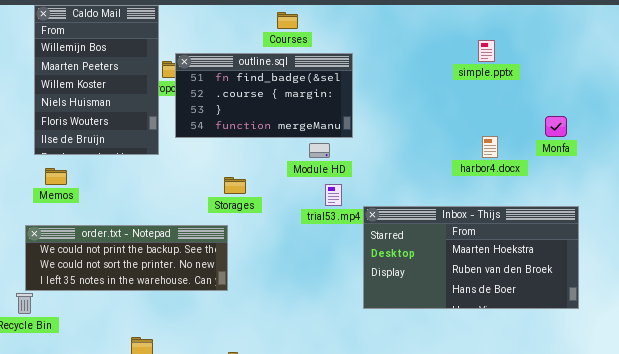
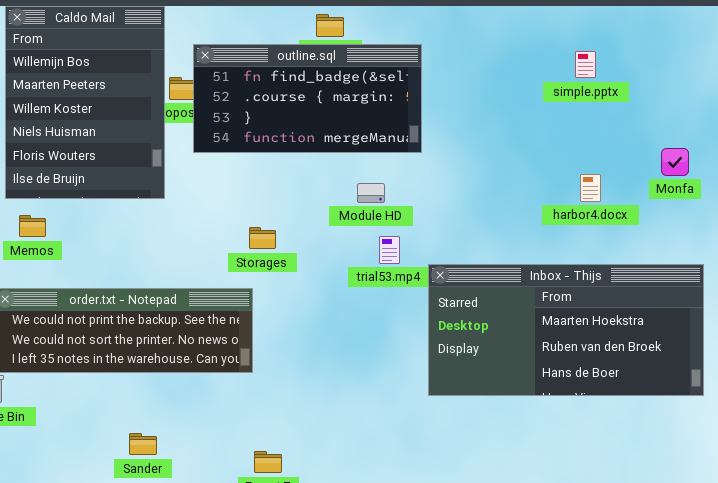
outline.sql: [175,53,353,138] -> [193,44,422,153], moved

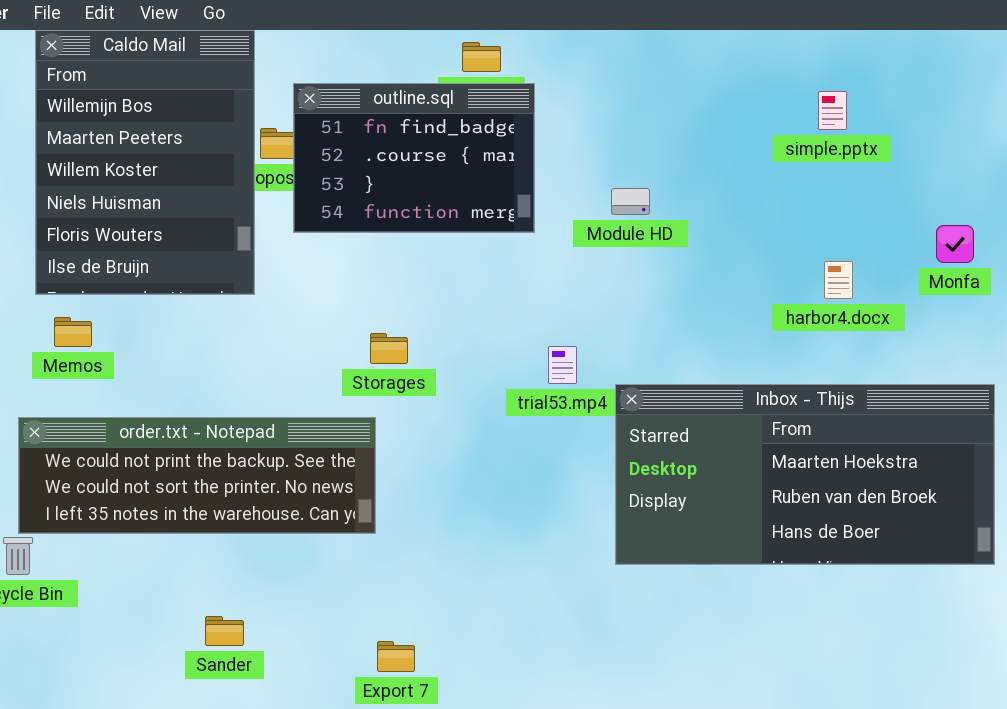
outline.sql: [193,44,422,153] -> [293,83,535,233], resized
Module HD: [357,183,385,203] -> [611,188,650,215], moved

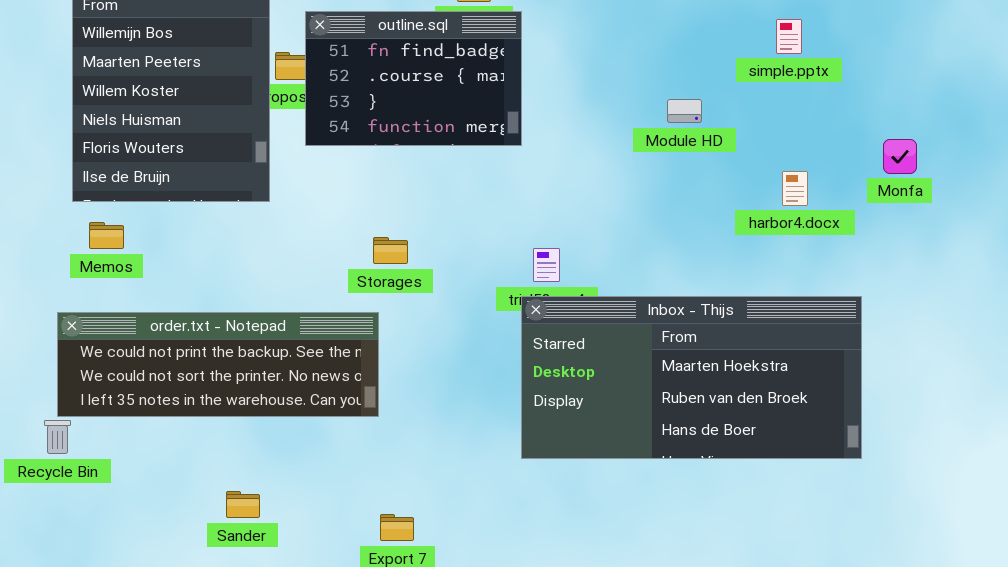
Module HD: [611,188,650,215] -> [667,99,702,123], moved
Inbox - Thijs: [615,384,995,565] -> [521,296,862,459], moved

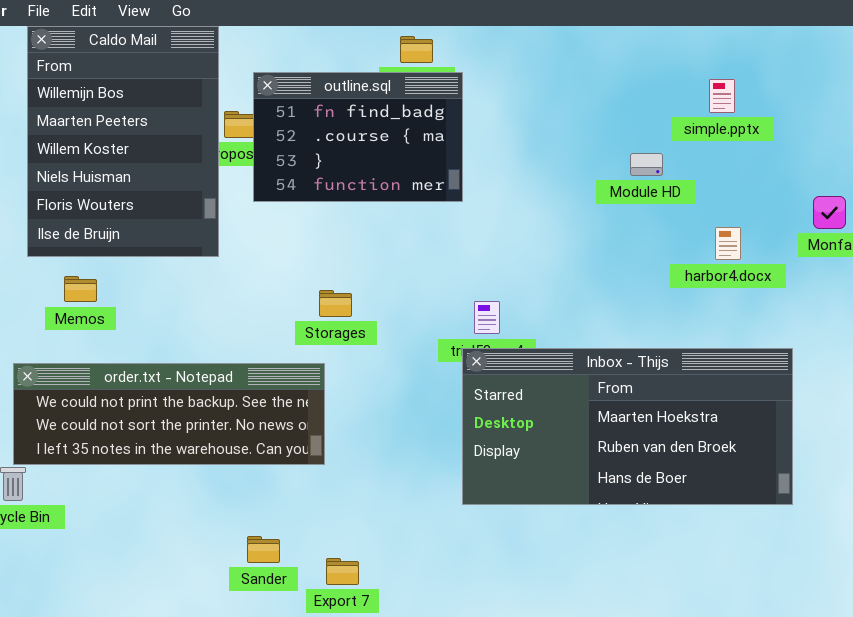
Module HD: [667,99,702,123] -> [630,153,663,176], moved
Memos: [89,222,124,249] -> [64,276,97,302], moved
Sander: [226,491,260,518] -> [247,536,280,563], moved

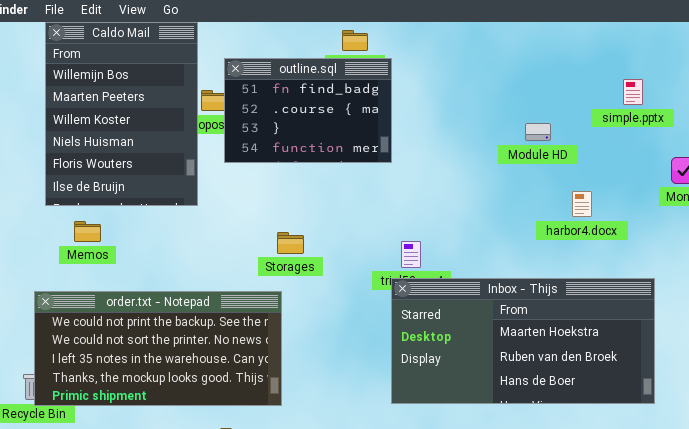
simple.pptx: [709,79,735,113] -> [623,79,643,105], moved
harbor4.docx: [715,227,741,260] -> [572,191,592,217], moved
order.txt - Notepad: [13,363,325,465] -> [34,291,282,406], resized

